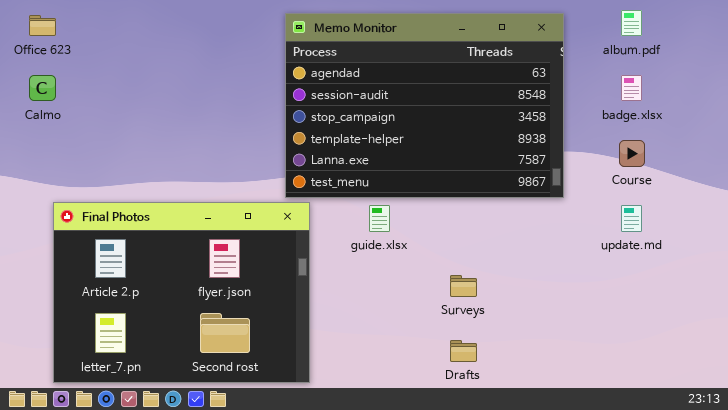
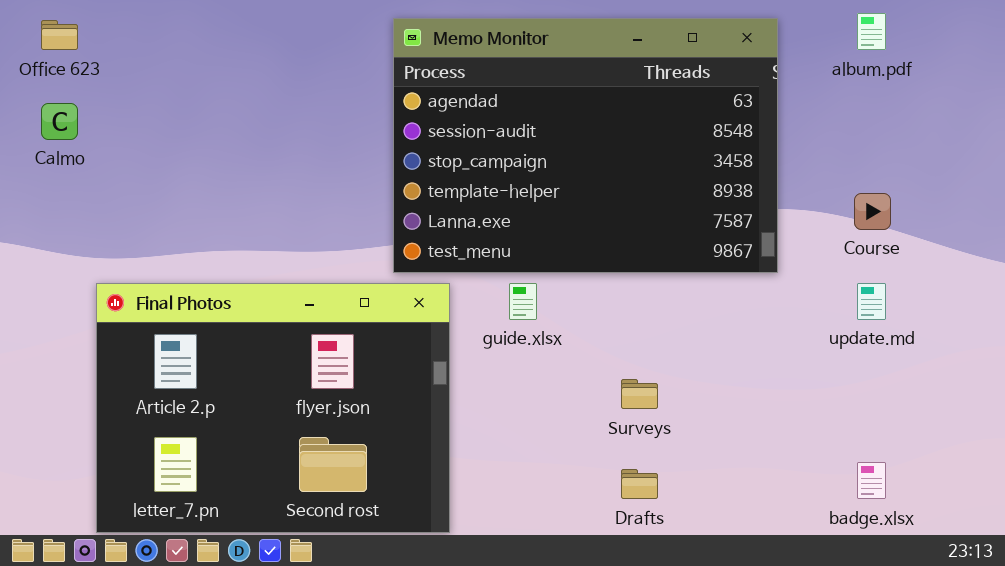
badge.xlsx: [621,75,642,101] -> [857,462,886,499], moved
Final Photos: [53,202,310,383] -> [96,283,450,533], moved

